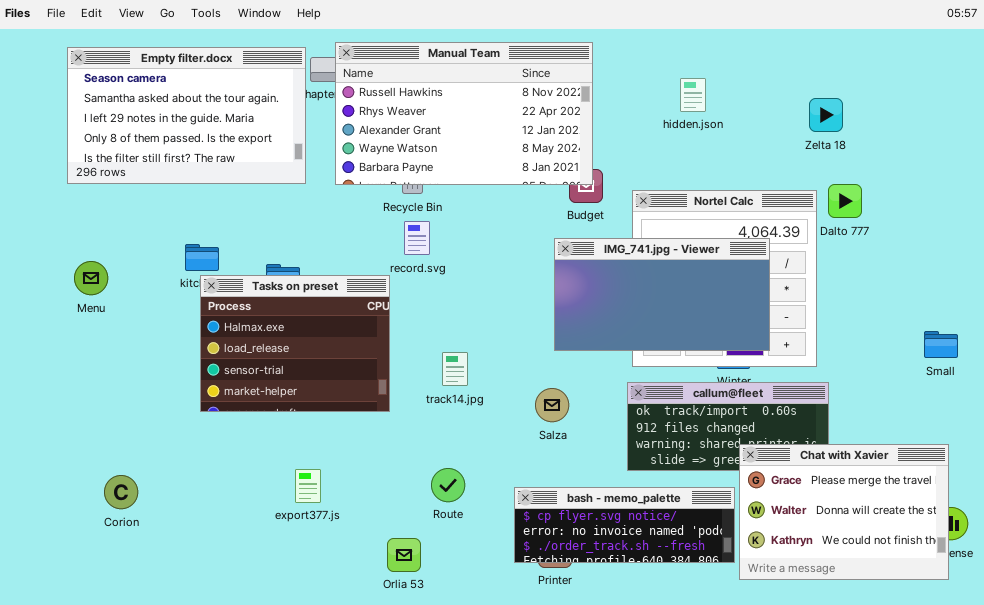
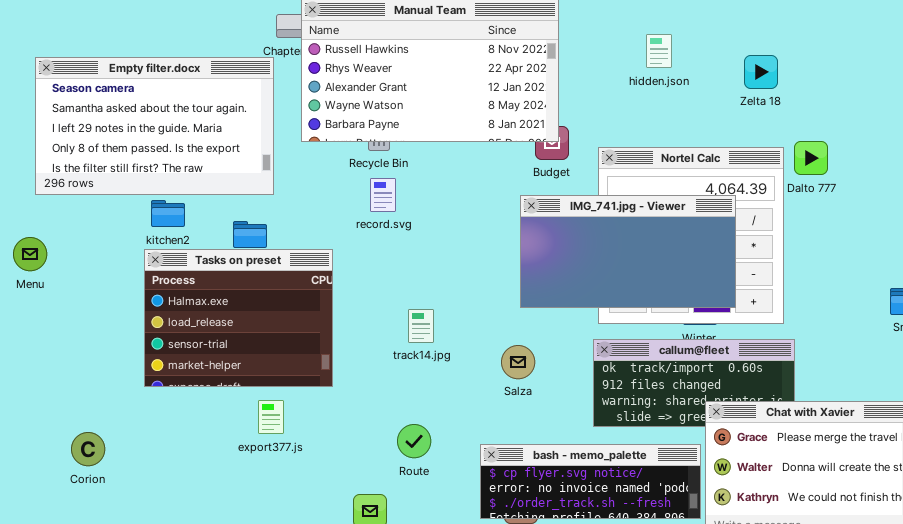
Empty filter.docx: [67,47,306,184] -> [35,57,274,195], moved
Zelta 18: [809,98,843,132] -> [744,55,778,89], moved
Menu: [74,261,108,295] -> [13,237,47,271], moved
Tasks on preset: [200,275,390,412] -> [144,249,333,387], moved
export377.js: [295,469,321,503] -> [258,400,284,434], moved

